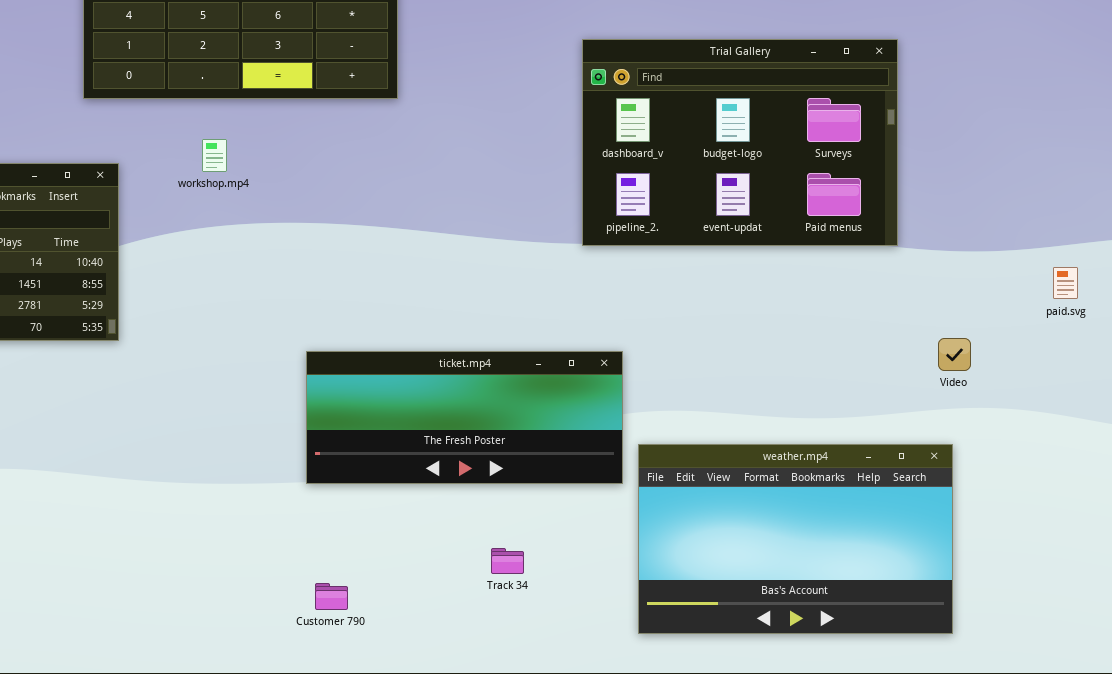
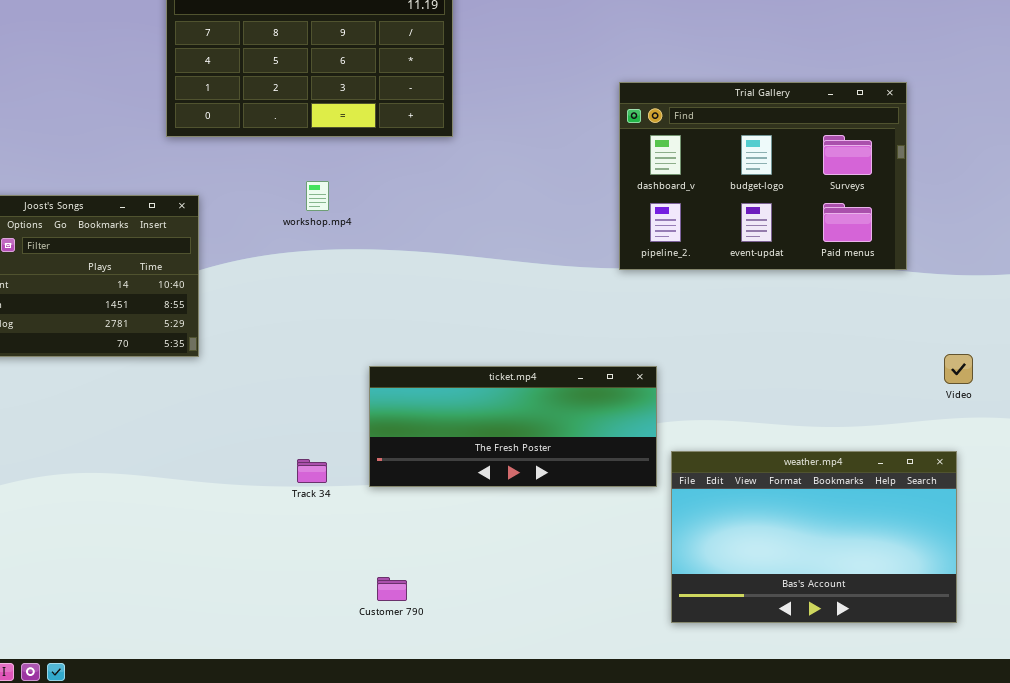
workshop.mp4: [202,139,227,172] -> [306,181,329,211], moved
Track 34: [491,548,524,574] -> [297,459,327,483], moved

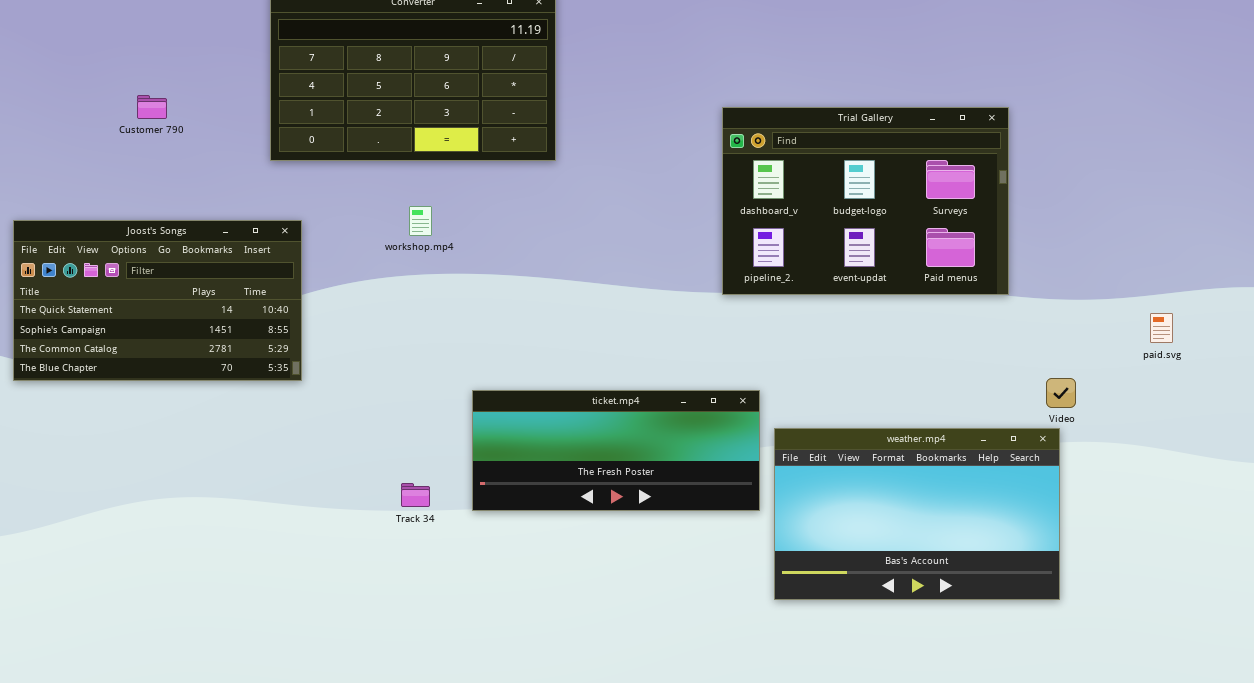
weather.mp4: [671,451,957,623] -> [774,428,1060,600], moved
Customer 790: [377,577,407,601] -> [137,95,167,119], moved

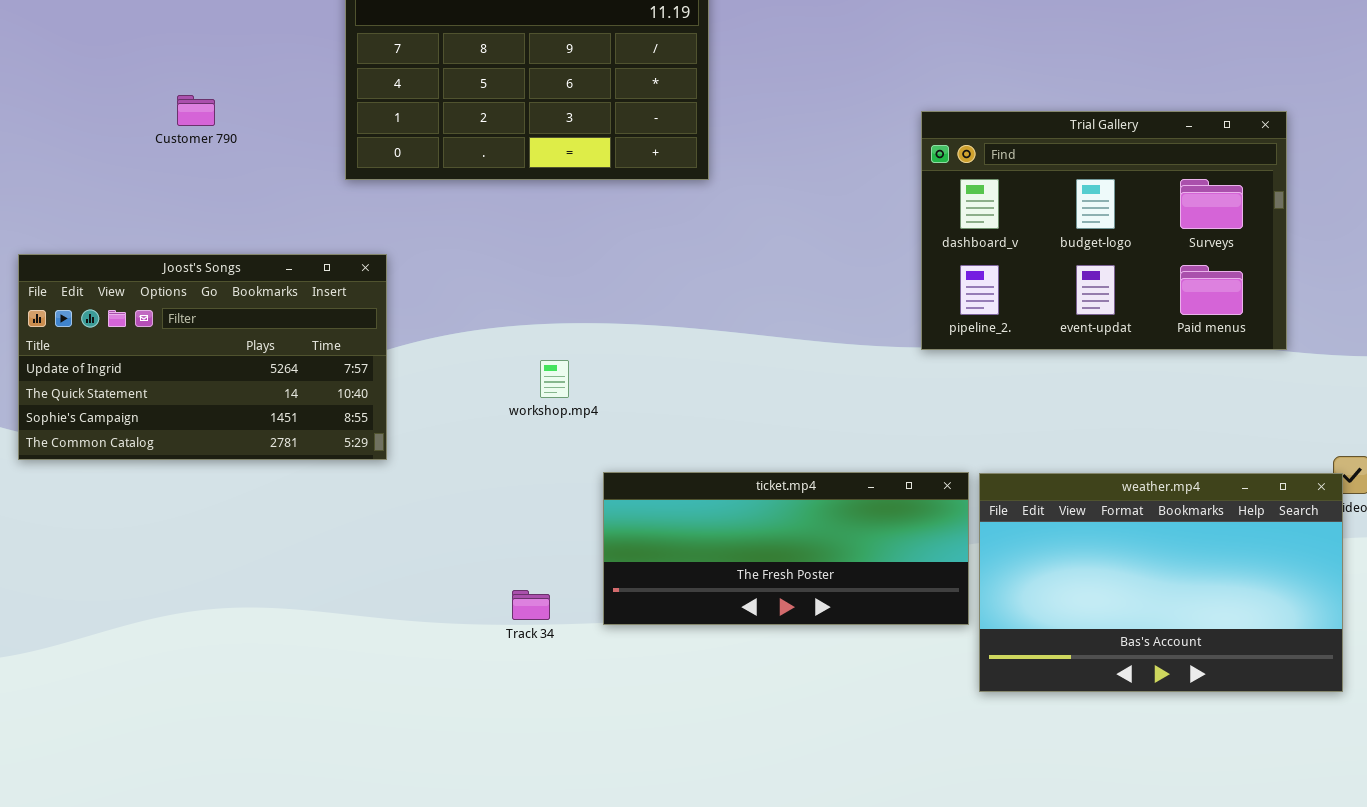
workshop.mp4: [409,206,432,236] -> [540,360,569,398], moved
Joost's Songs: [13,220,302,381] -> [18,254,387,460], scrolled up 1 row
weather.mp4: [774,428,1060,600] -> [979,473,1343,692], moved

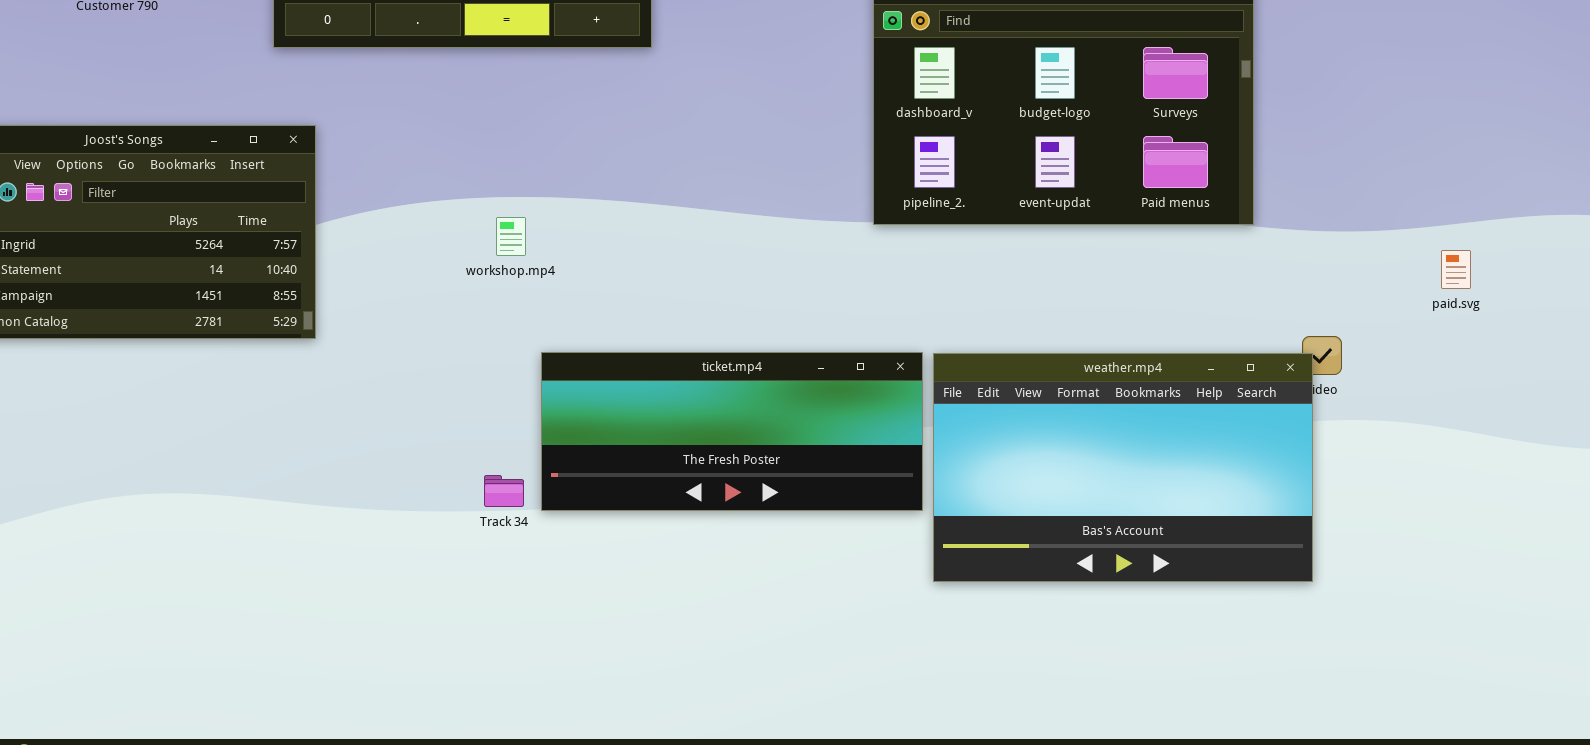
workshop.mp4: [540,360,569,398] -> [496,217,526,256], moved
Track 34: [512,590,550,620] -> [484,475,524,507], moved

